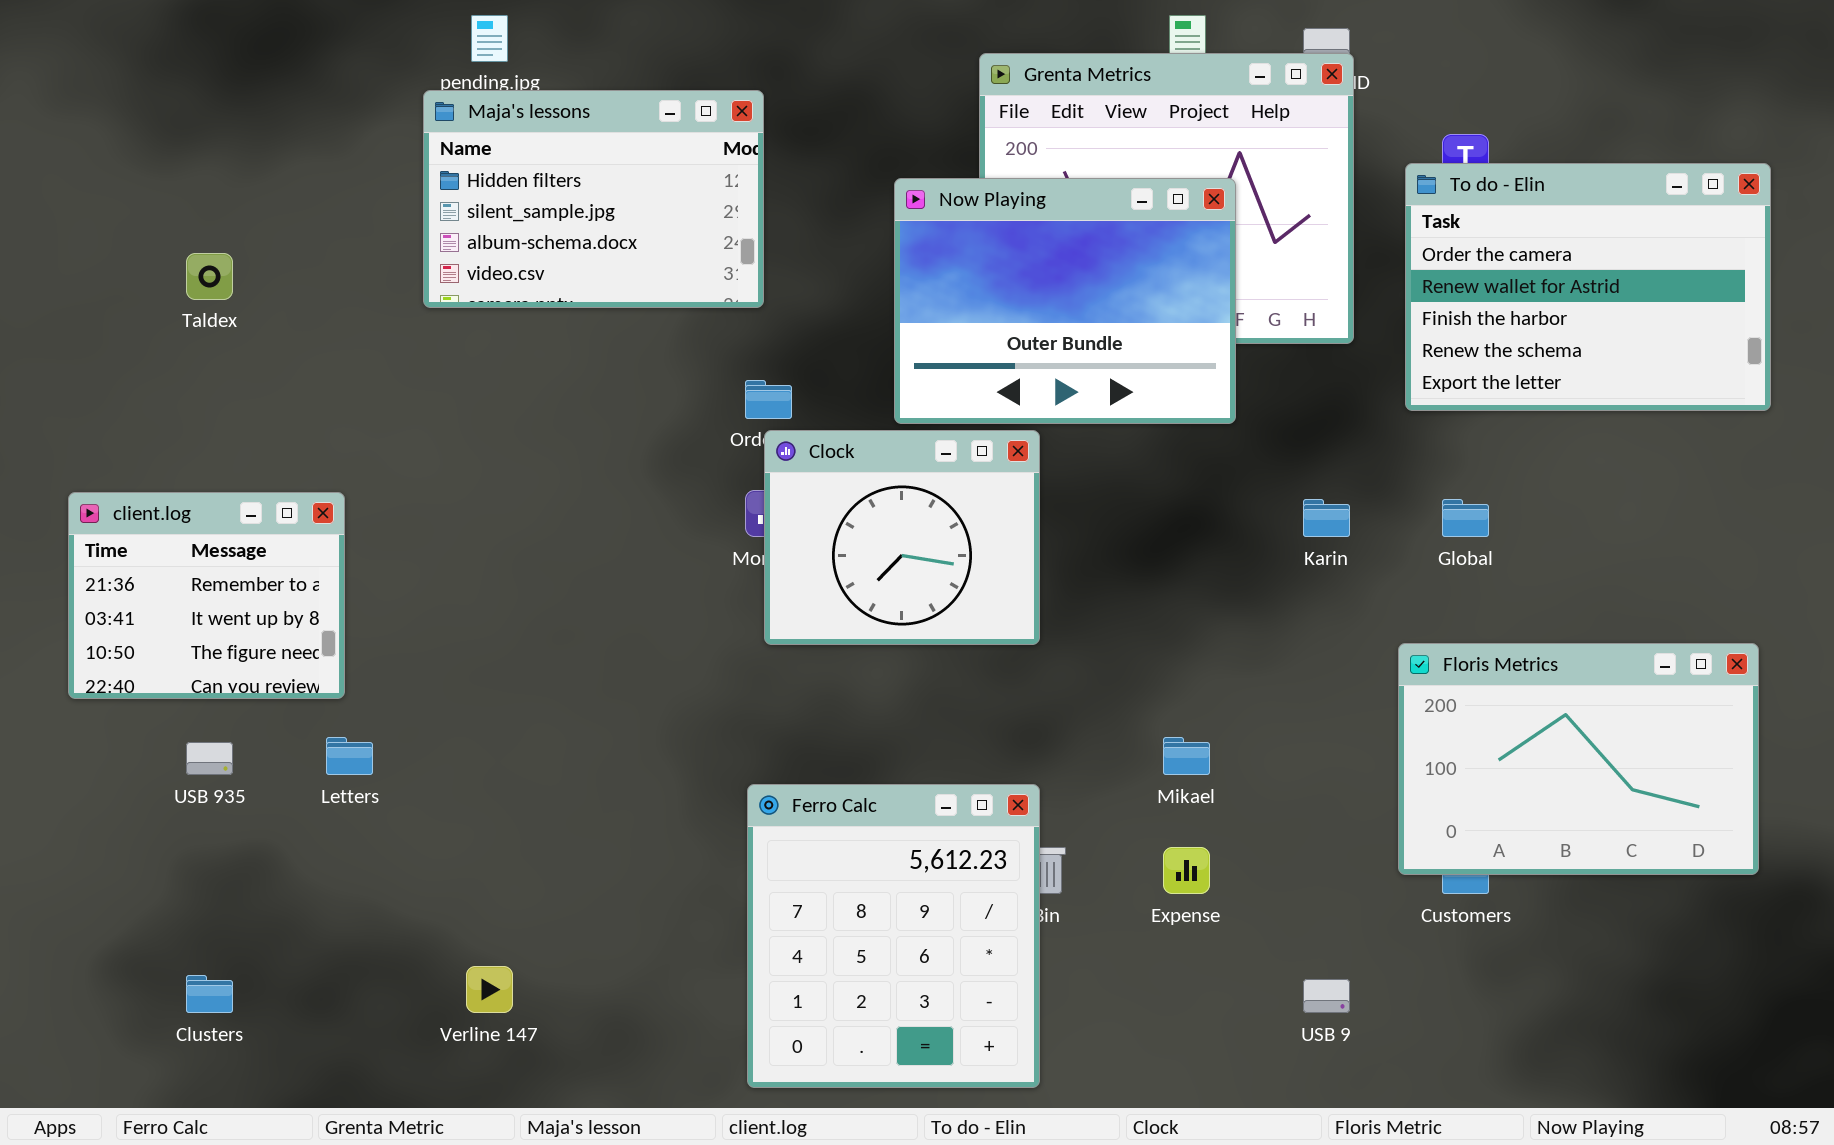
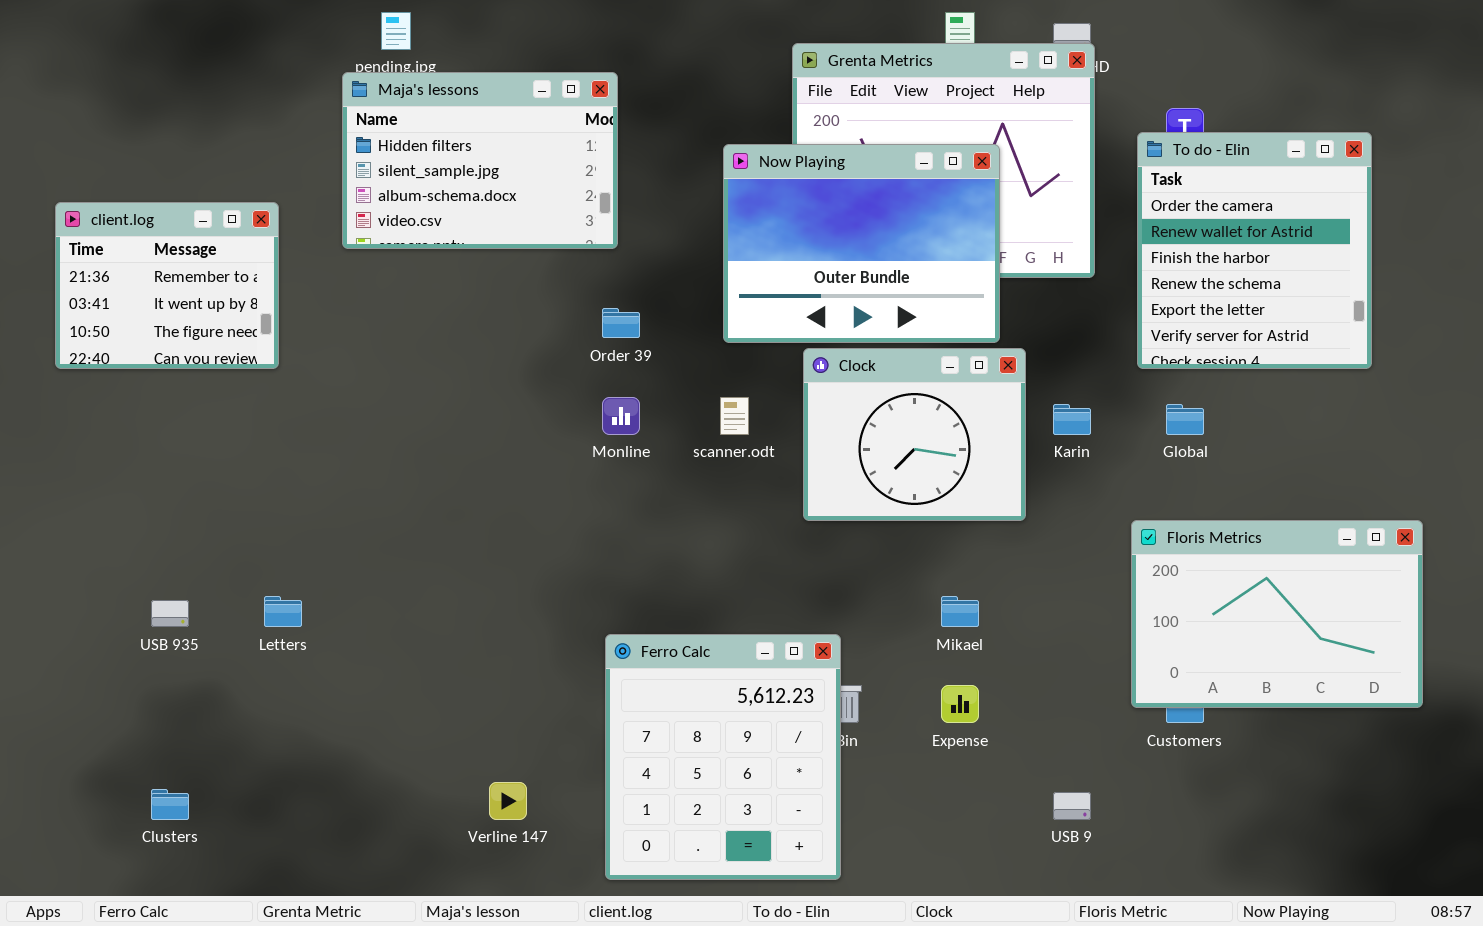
To do - Elin: [1405,163,1771,411] -> [1137,132,1372,369], resized
Clock: [764,430,1040,645] -> [803,348,1026,521], moved
client.log: [68,492,345,699] -> [55,202,279,369], moved
Verline 147: [466,966,513,1013] -> [489,782,527,820], moved

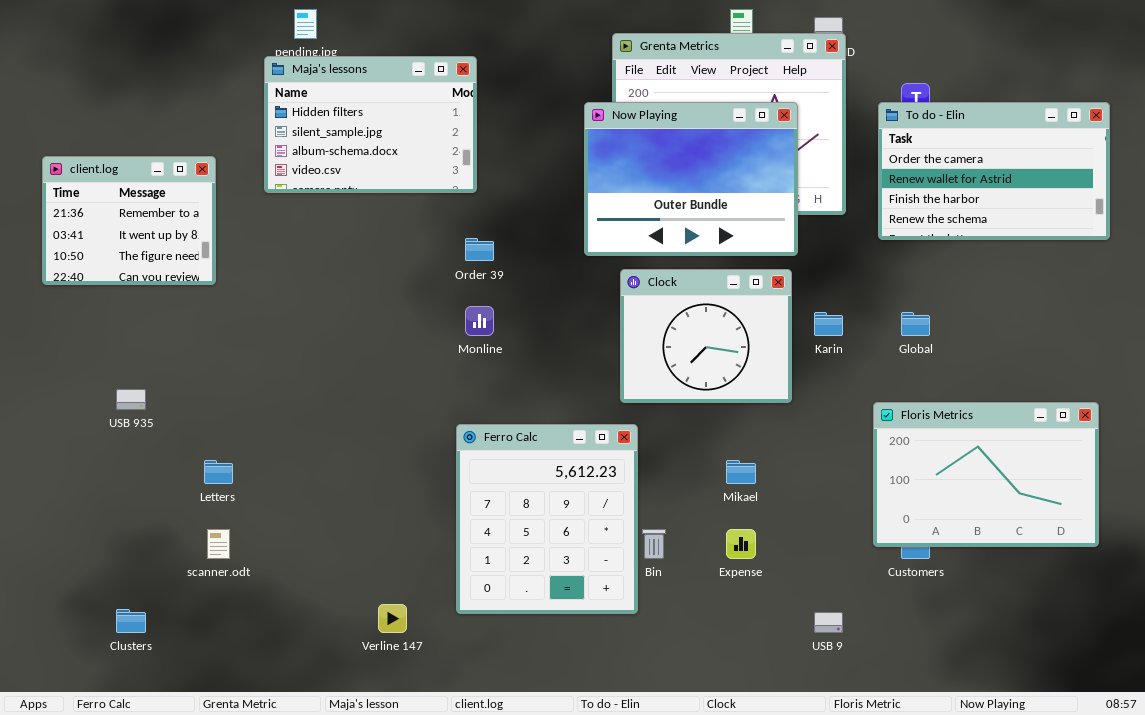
To do - Elin: [1137,132,1372,369] -> [878,102,1110,240], resized
Now Playing: [723,144,1000,343] -> [584,102,798,256], moved
scanner.odt: [720,397,749,435] -> [207,529,230,559], moved
USB 935: [151,600,189,627] -> [116,389,146,410], moved
Ferro Calc: [605,634,841,880] -> [456,424,638,614], moved

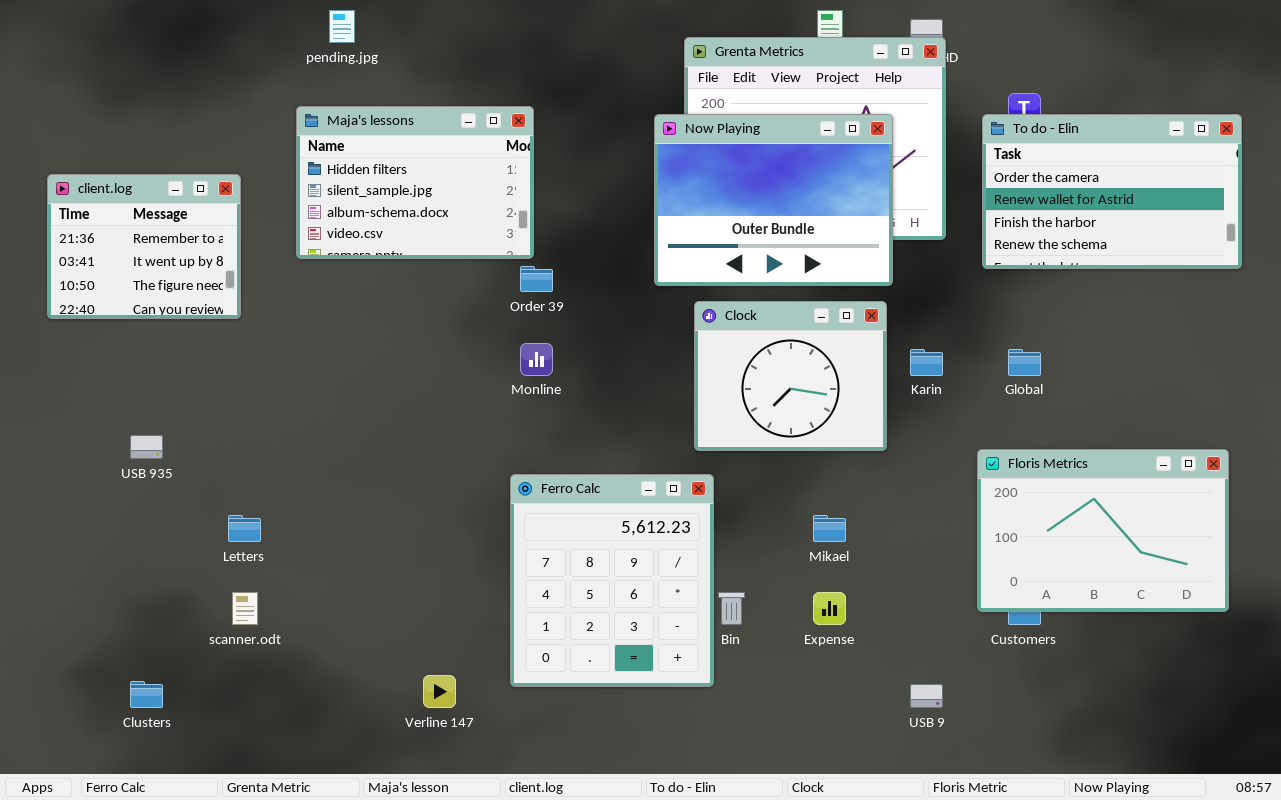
Maja's lessons: [264,56,477,193] -> [296,106,534,259], moved

